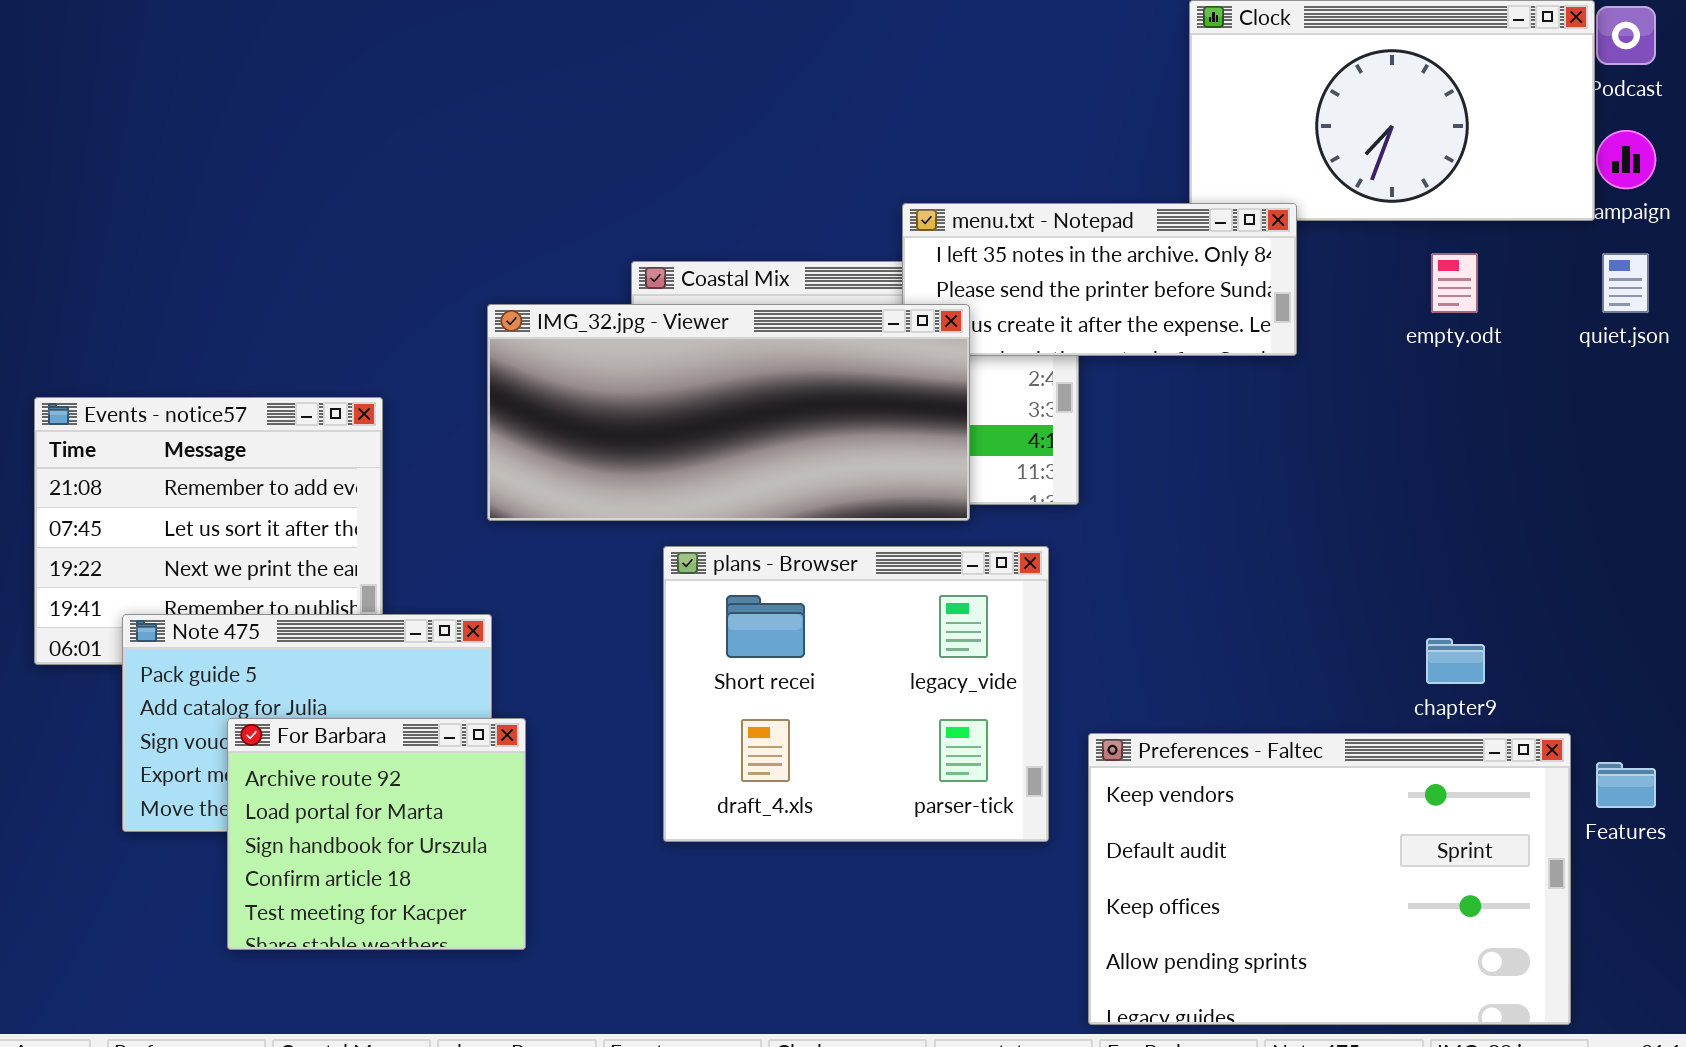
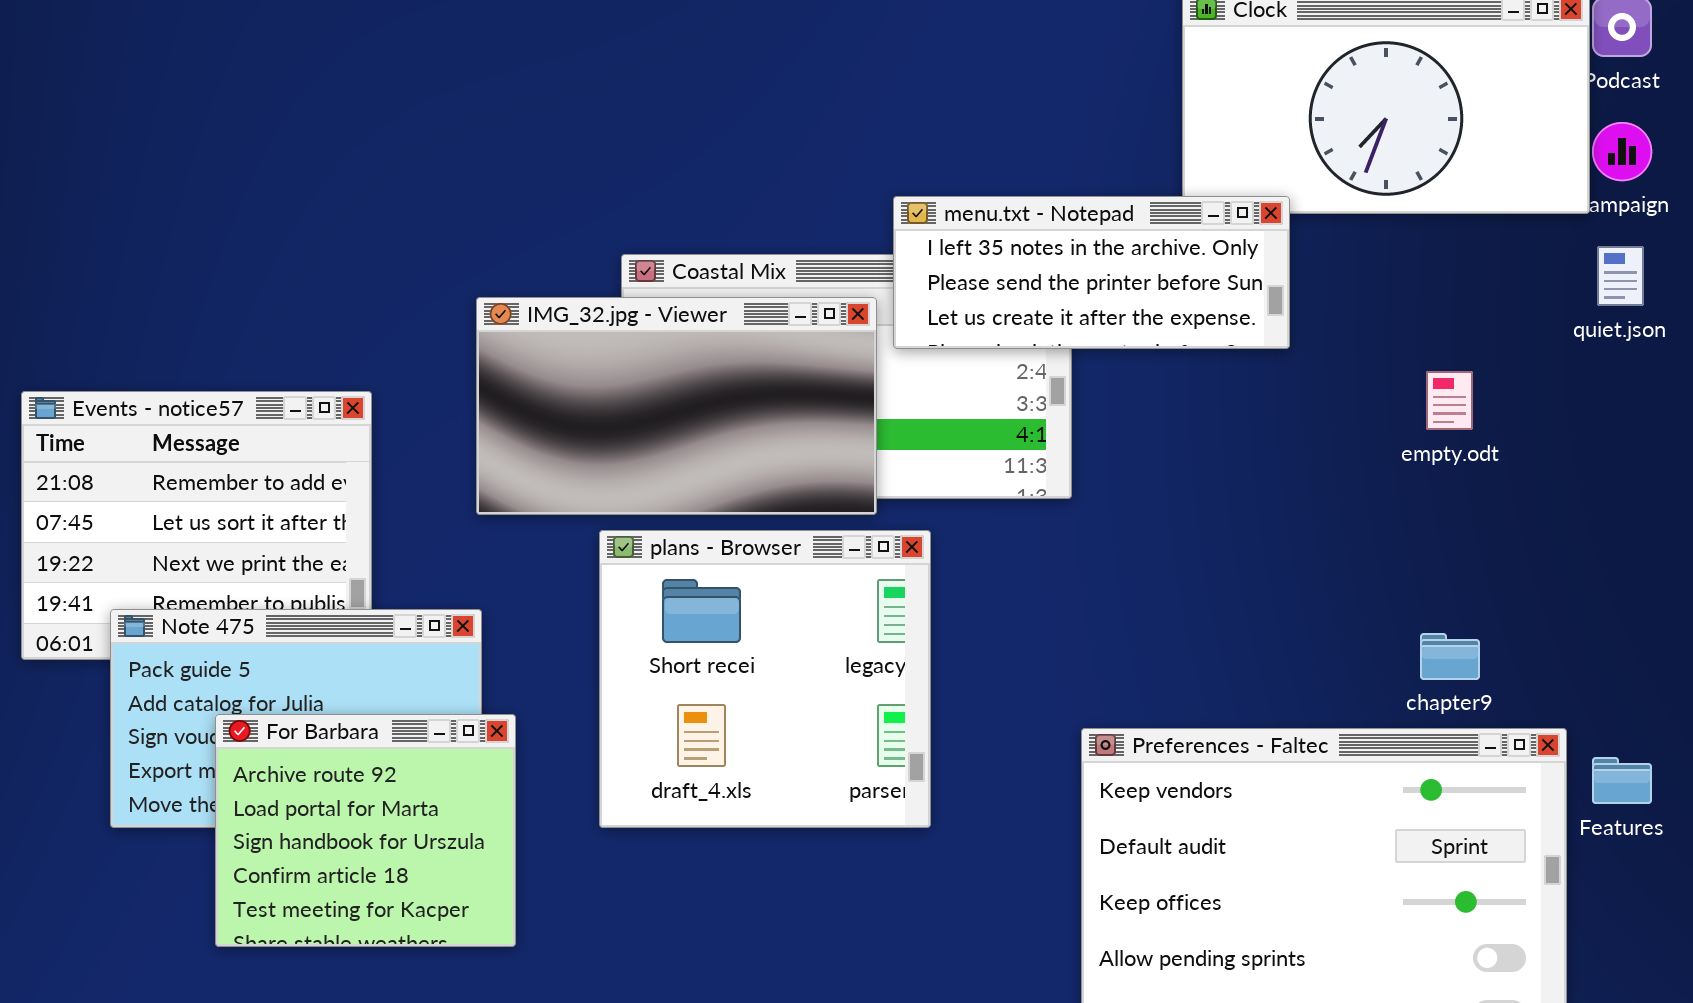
empty.odt: [1431,253,1478,313] -> [1426,371,1473,430], moved
IMG_32.jpg - Viewer: [487,304,970,521] -> [476,297,877,515], resized
plans - Browser: [663,546,1049,842] -> [599,530,931,828], moved, resized

